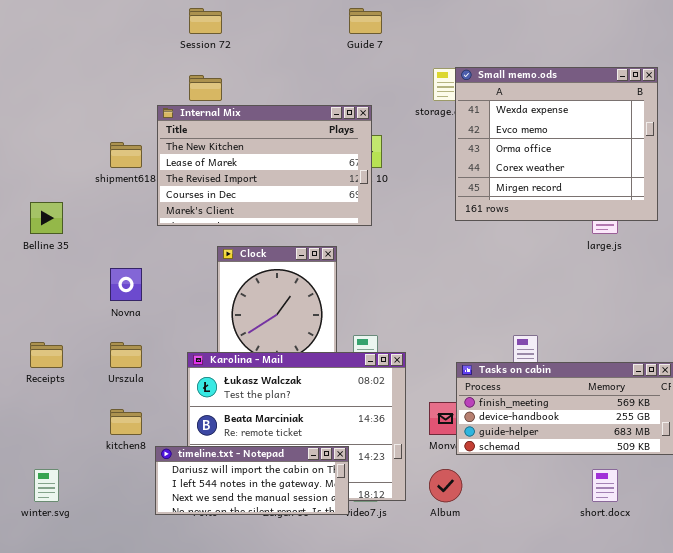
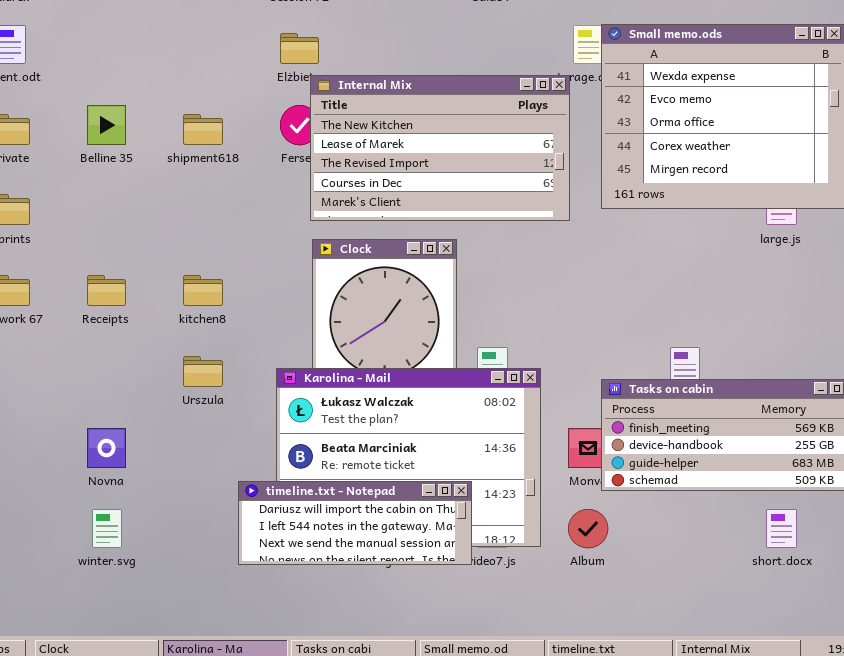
Internal Mix: [157,105,372,226] -> [310,75,570,221], moved
Belline 35: [30,202,63,234] -> [87,105,126,145], moved
Novna: [110,268,142,301] -> [87,428,126,468], moved
Receipts: [30,342,63,368] -> [87,275,126,306], moved
kitchen8: [110,409,142,435] -> [183,275,223,306], moved

